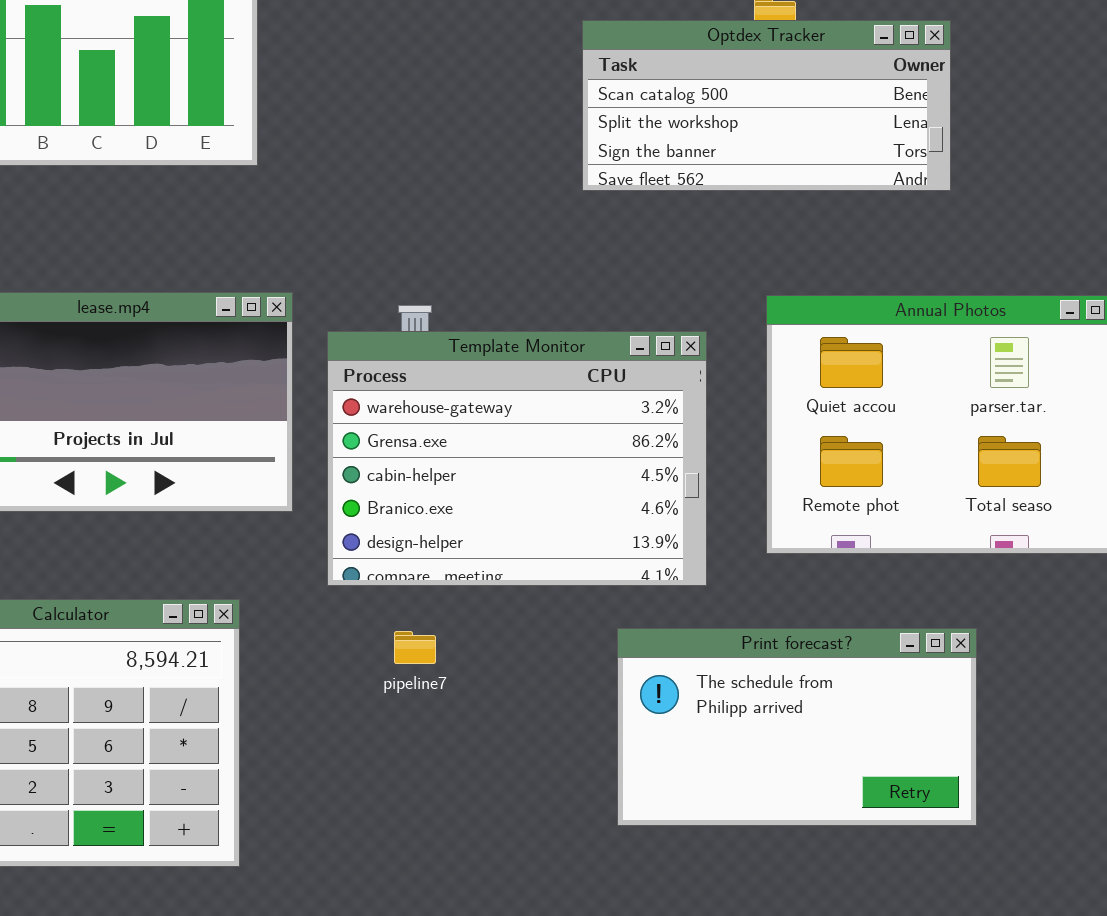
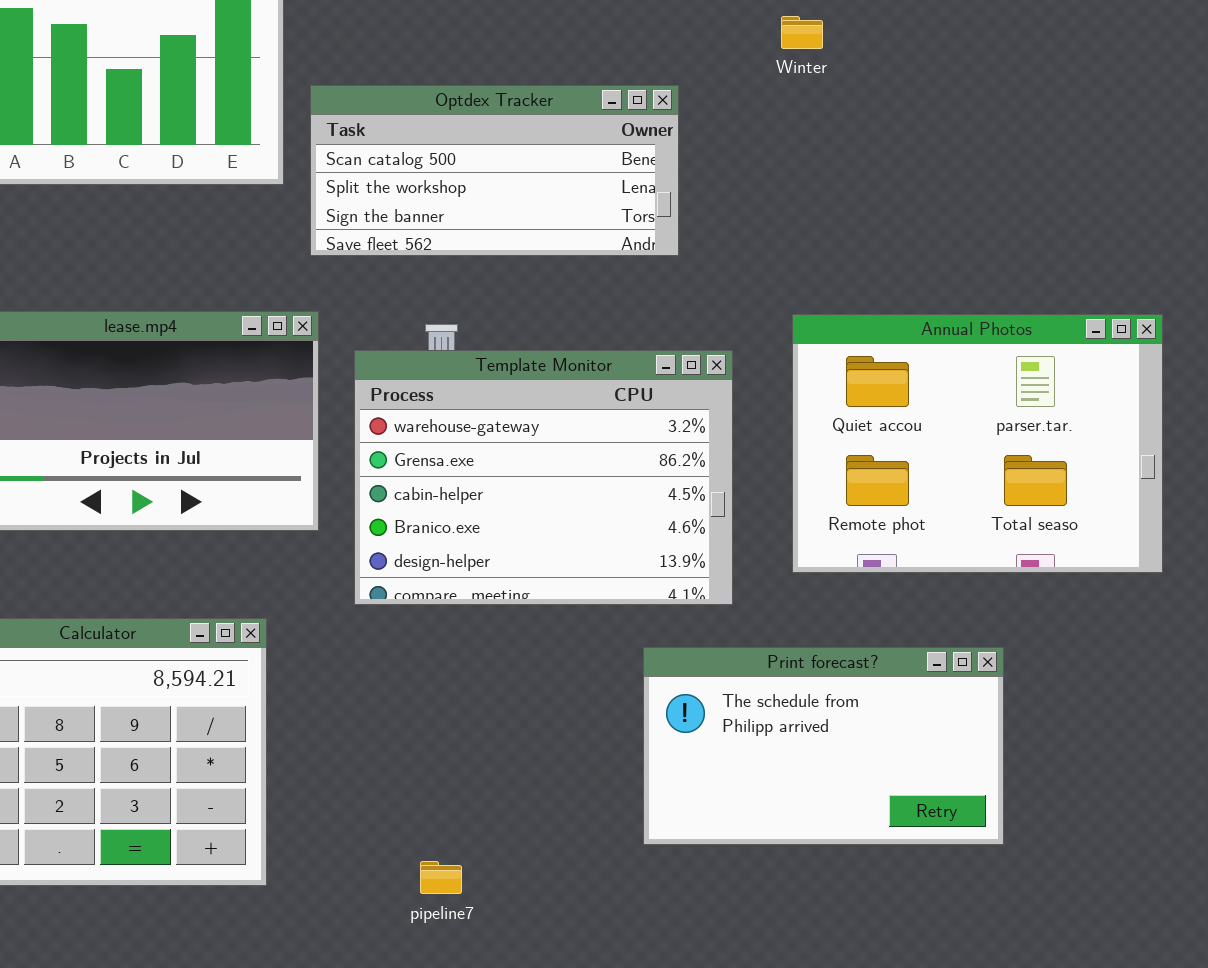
Optdex Tracker: [582,20,951,191] -> [310,85,679,256], moved
pipeline7: [394,631,436,664] -> [420,861,462,894], moved

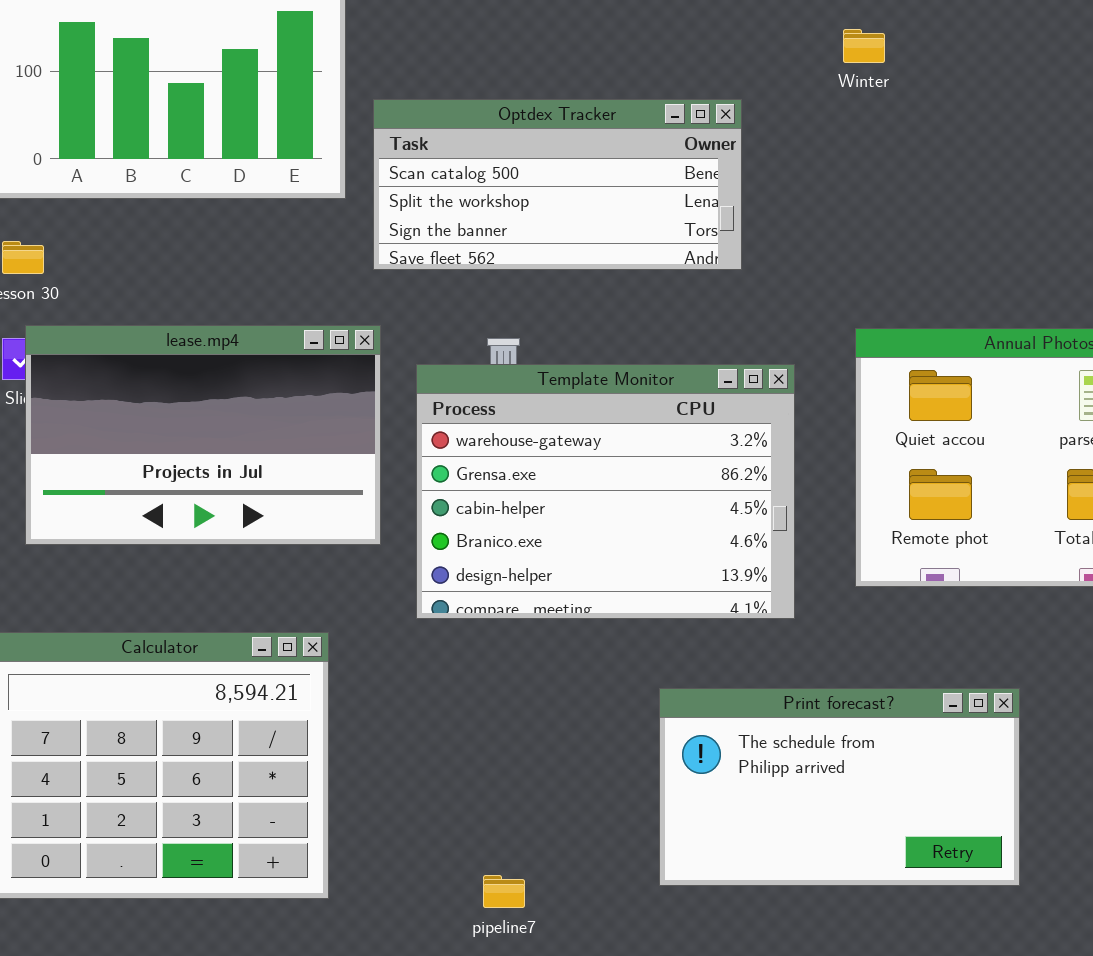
Print forecast?: [643,647,1004,845] -> [659,688,1020,886], moved

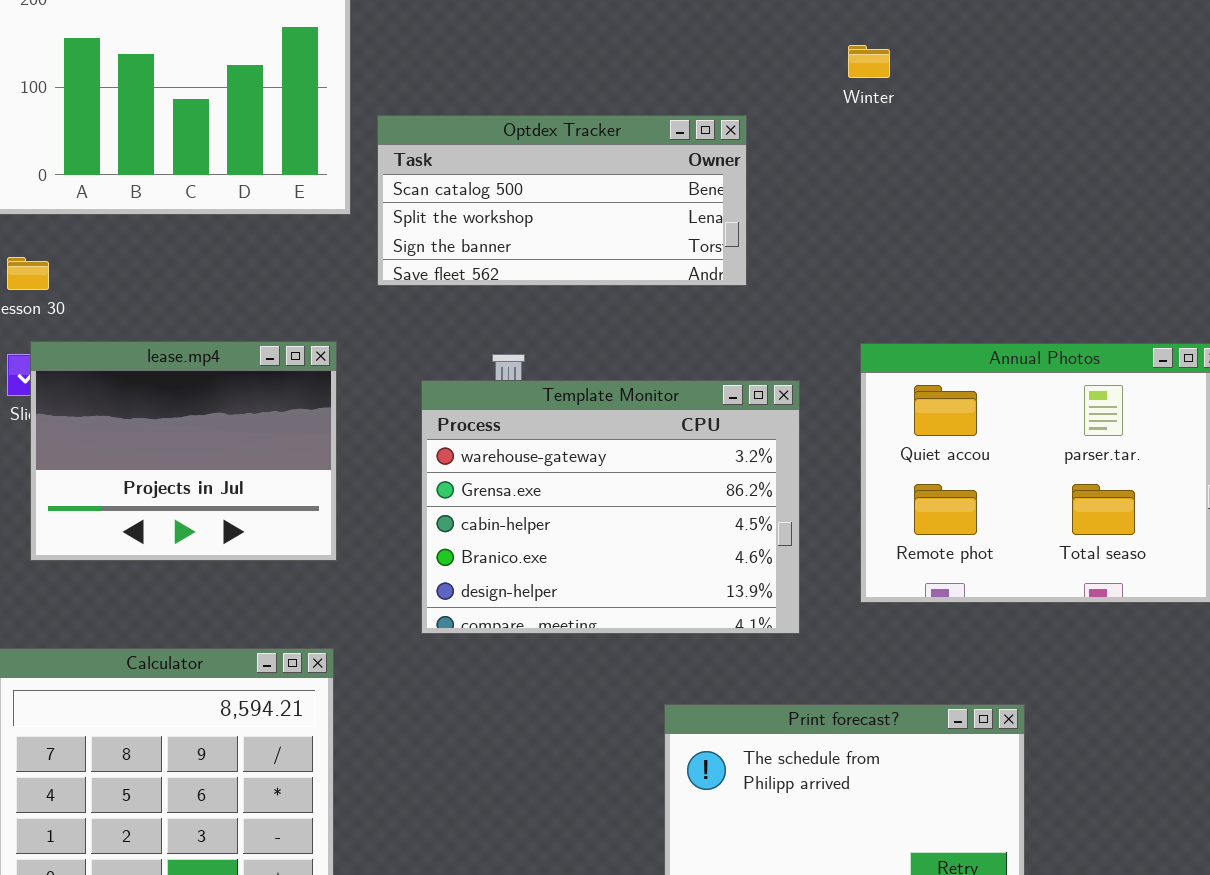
lease.mp4: [25,325,381,545] -> [30,341,337,561], resized

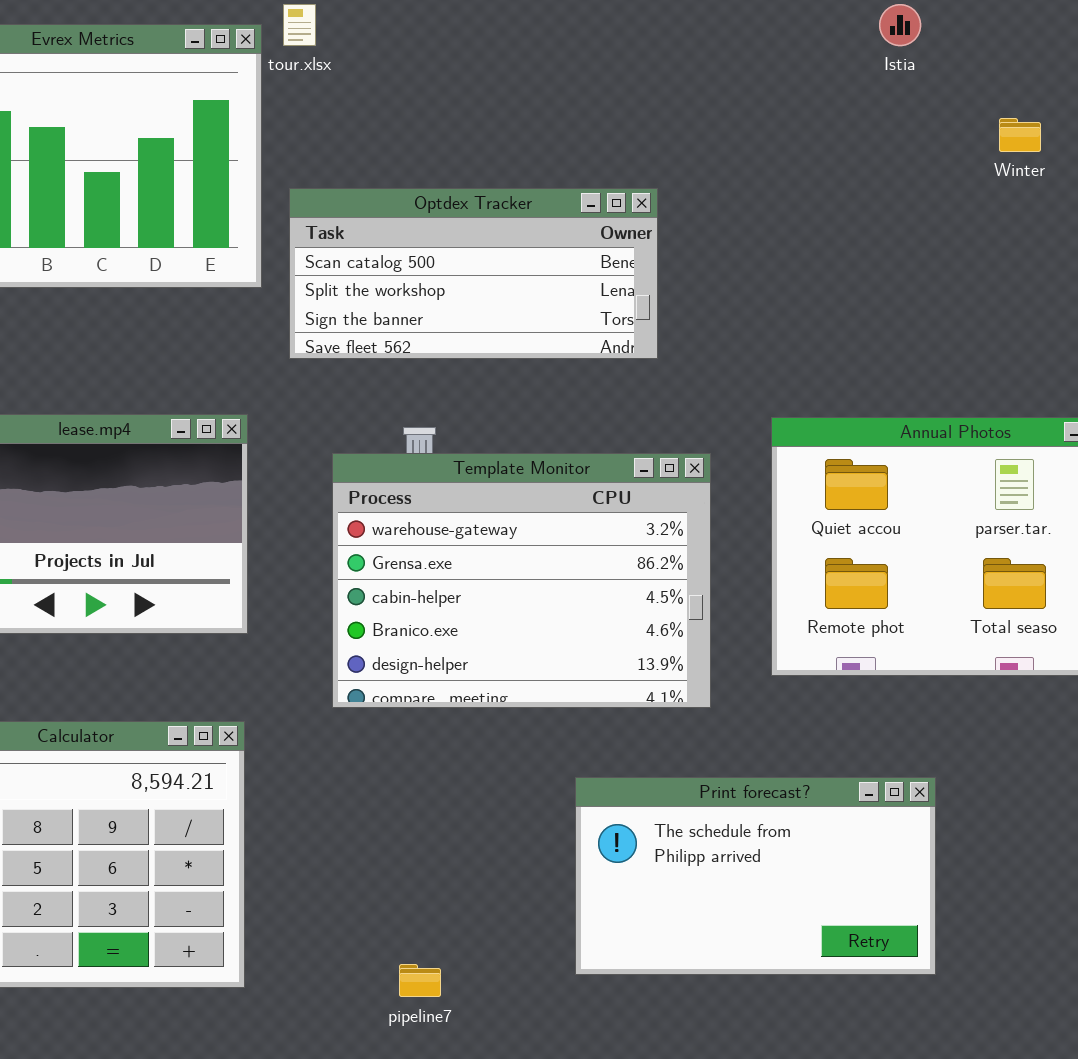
Winter: [848,45,890,78] -> [999,118,1041,152], moved

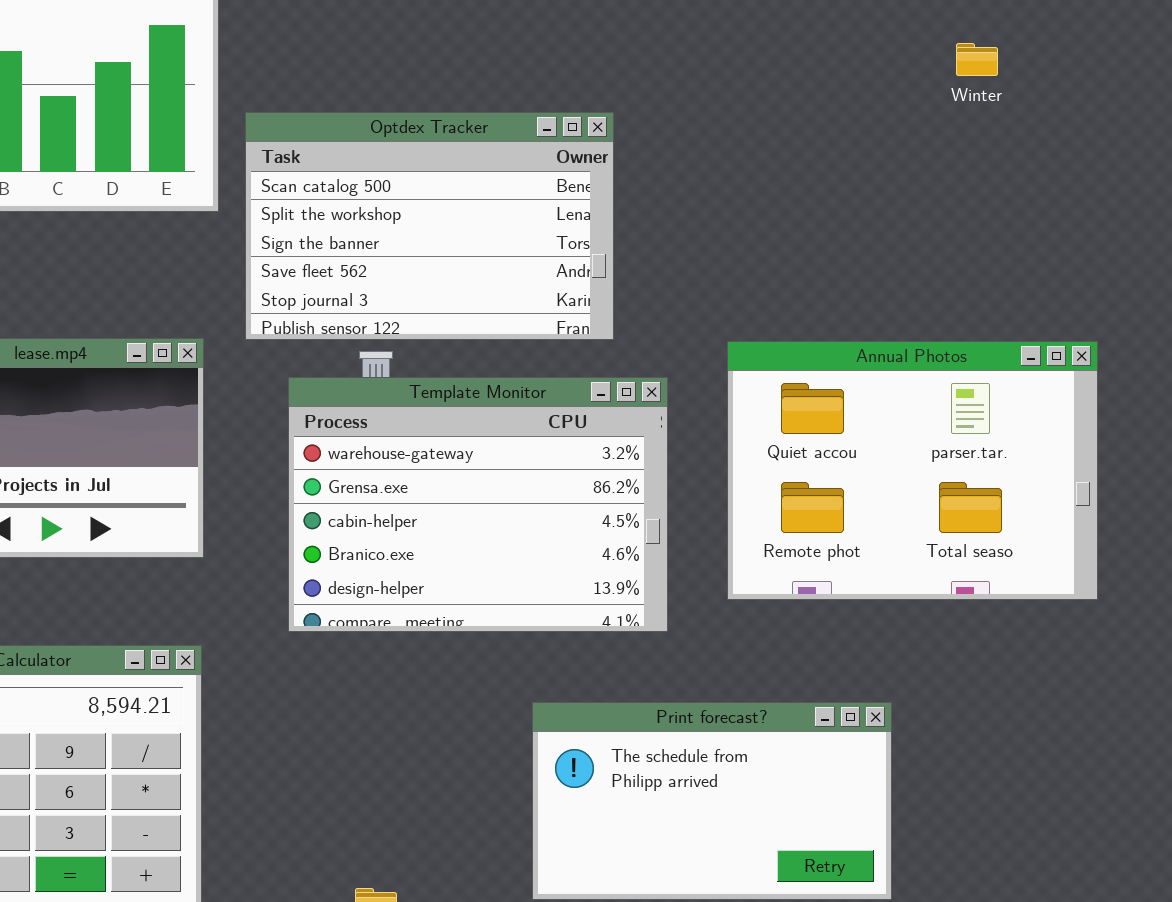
Optdex Tracker: [289,188,658,359] -> [245,112,614,340], resized

